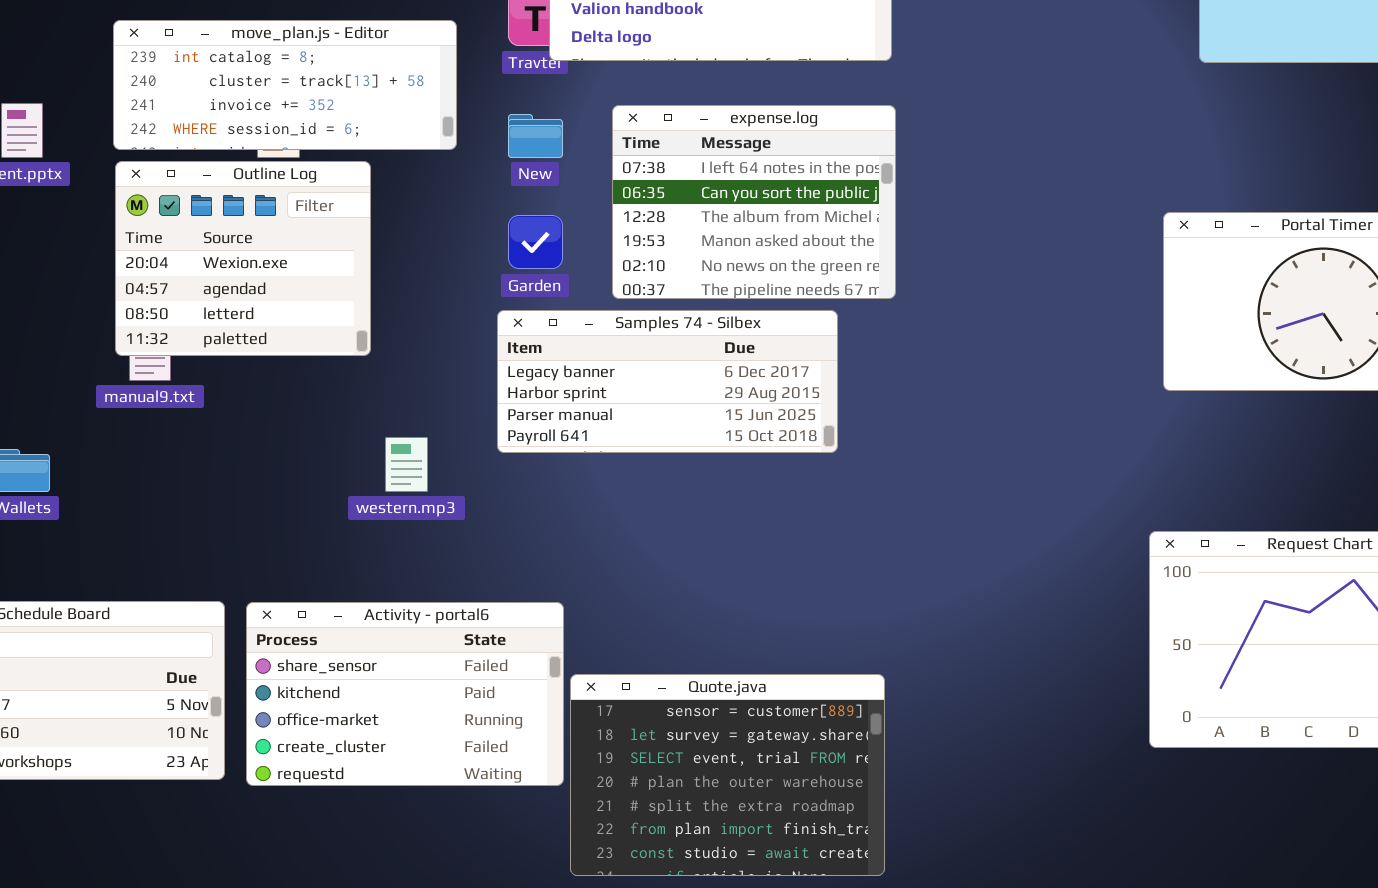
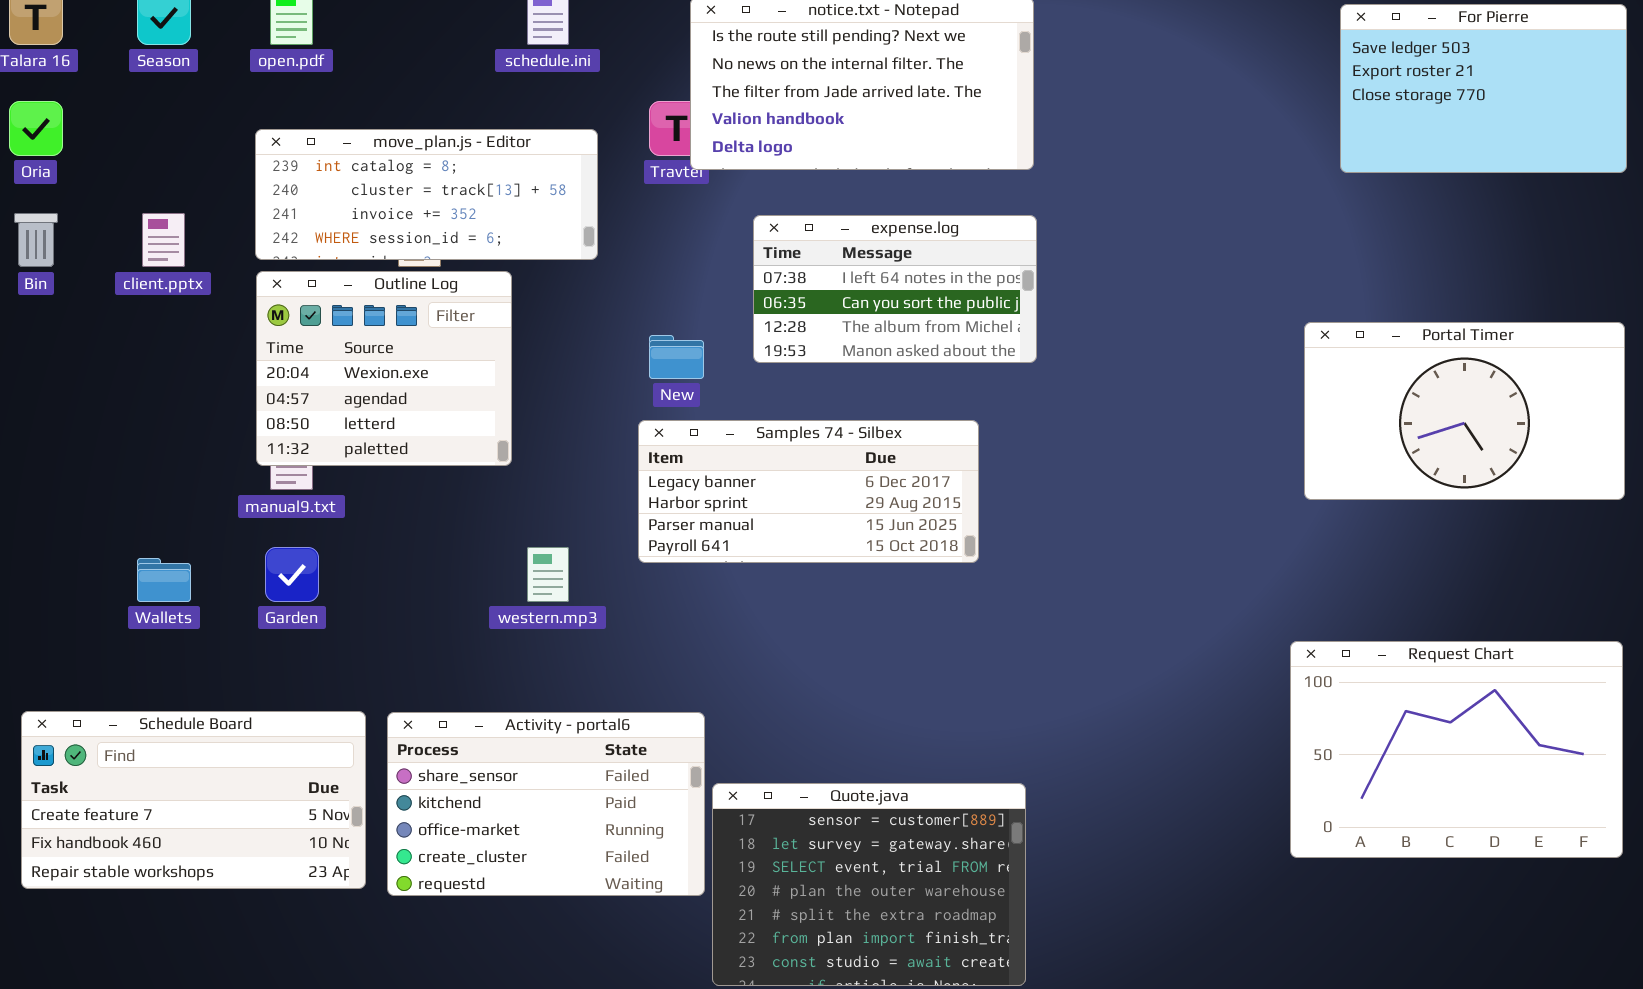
expense.log: [612,105,896,299] -> [753,215,1037,363], resized
New: [508,114,563,158] -> [649,335,704,379], moved
Garden: [508,215,563,269] -> [265,547,319,602], moved

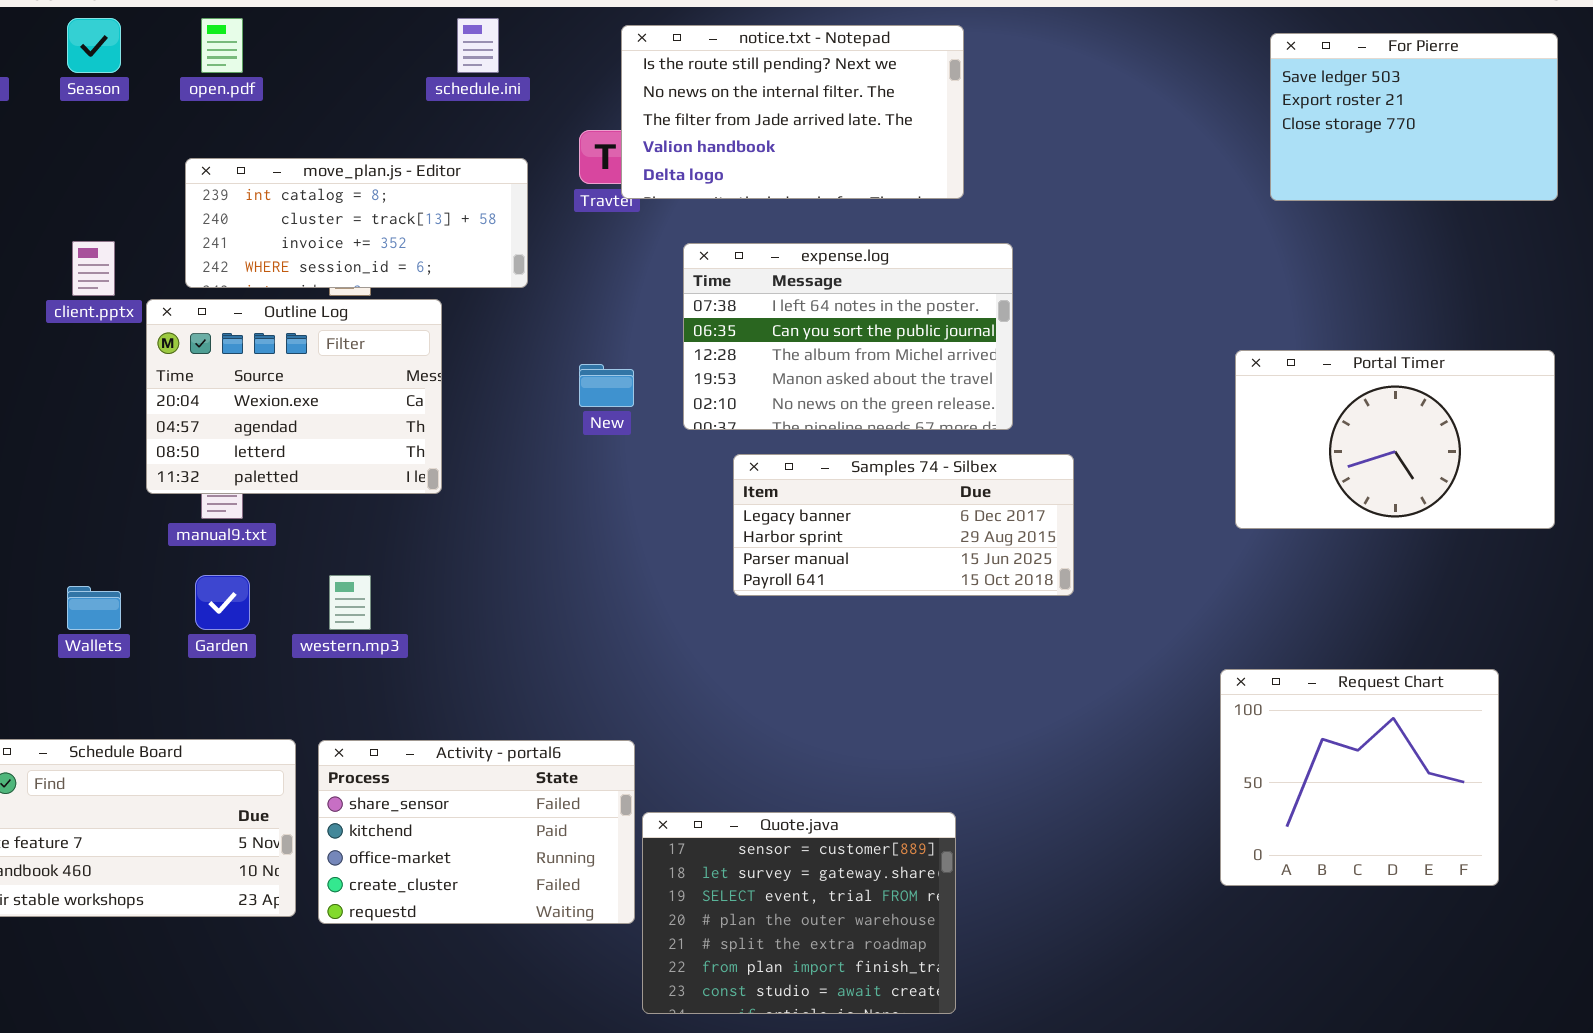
expense.log: [753,215,1037,363] -> [683,243,1013,430], resized
Outline Log: [256,271,512,466] -> [146,299,442,494], resized
Samples 74 - Silbex: [638,420,979,563] -> [733,454,1074,596], moved
western.mp3: [527,547,569,602] -> [329,575,371,630], moved
Request Chart: [1290,641,1623,858] -> [1220,669,1499,886], resized

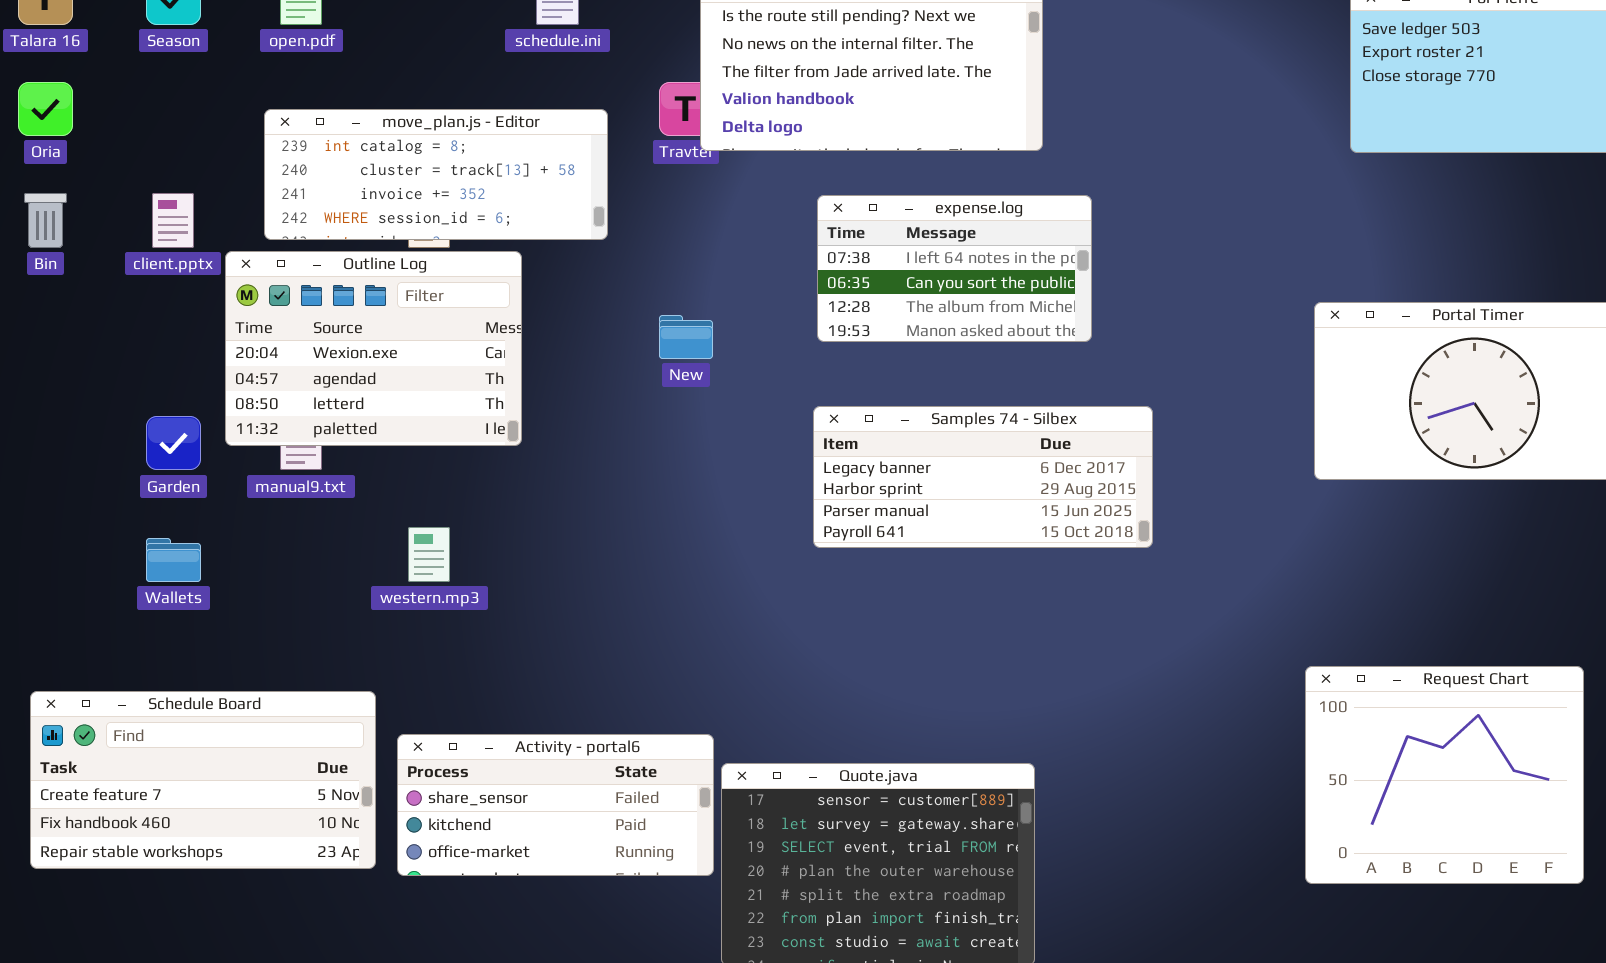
expense.log: [683,243,1013,430] -> [817,195,1092,342], resized
Garden: [195,575,250,630] -> [146,416,201,470], moved
Request Chart: [1220,669,1499,886] -> [1305,666,1584,884], moved
Activity - portal6: [318,740,635,924] -> [397,734,714,876], resized

